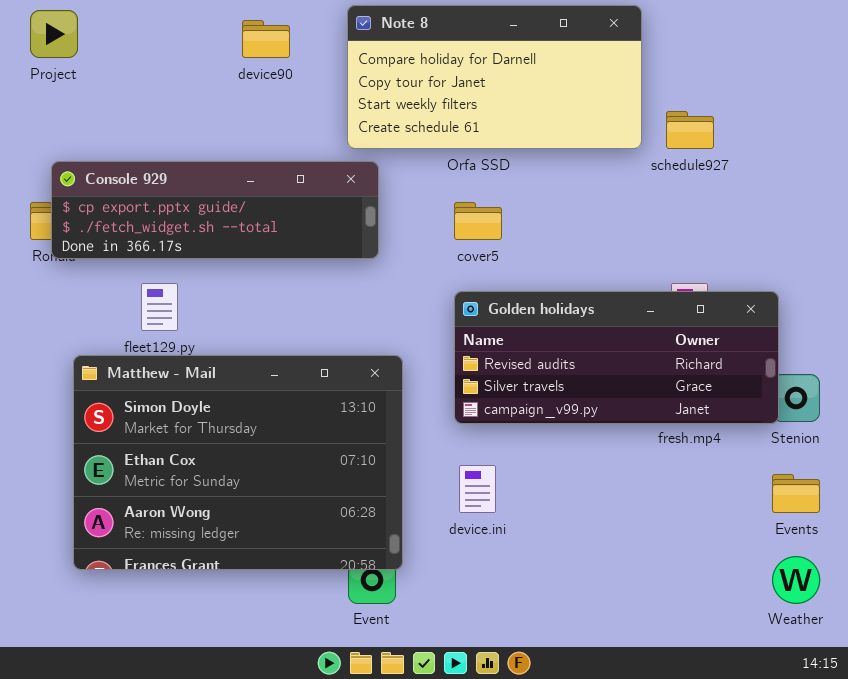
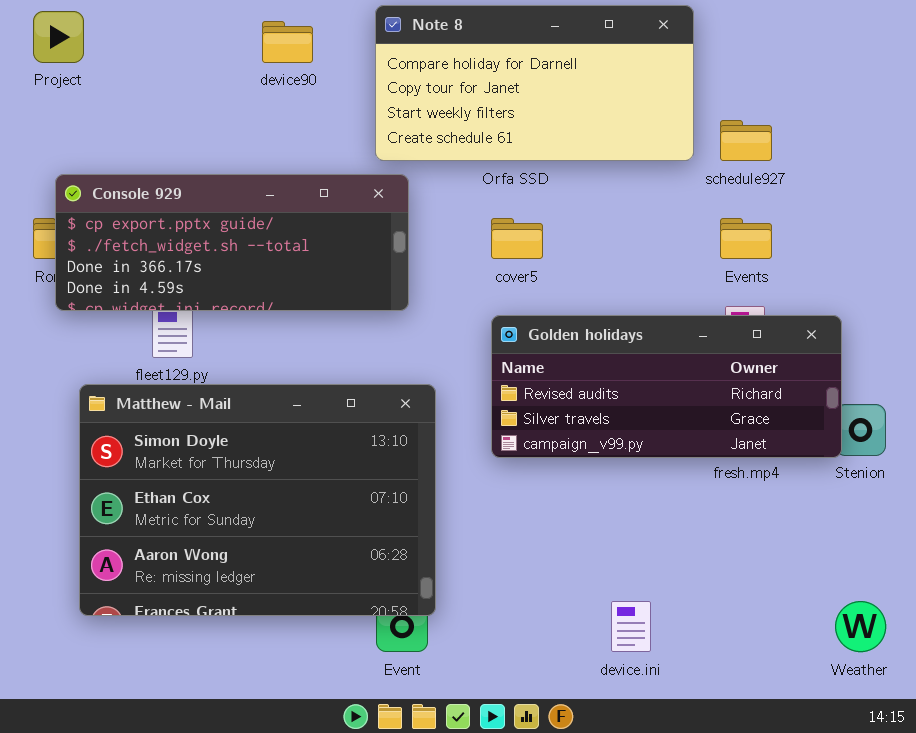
Console 929: [51,161,379,259] -> [55,174,409,311], resized
device.ini: [459,465,496,513] -> [611,601,651,652], moved
Events: [772,474,820,513] -> [720,218,772,259], moved

